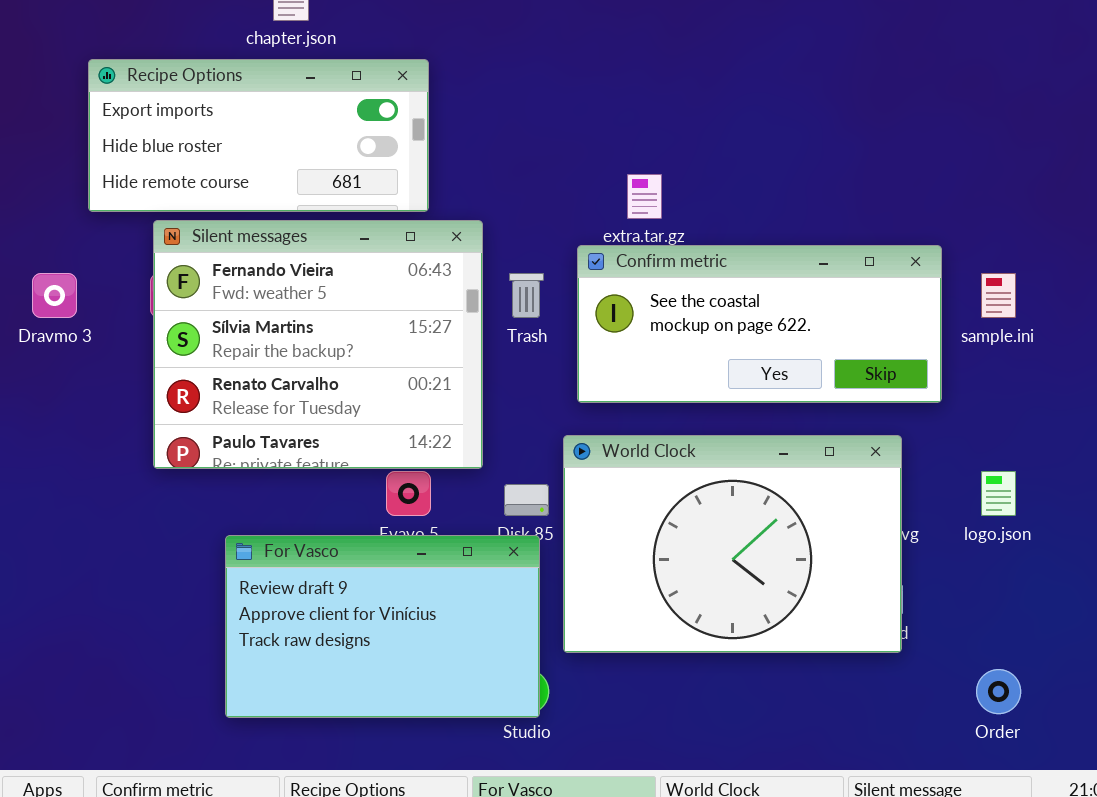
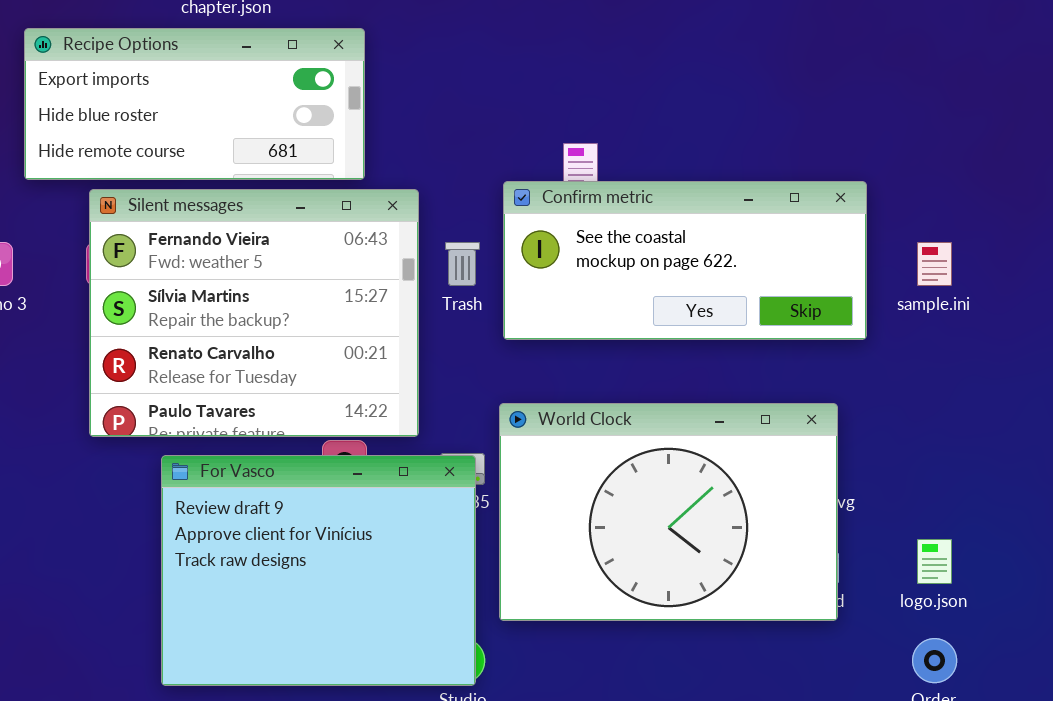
Confirm metric: [577,245,942,403] -> [503,181,867,340], moved
logo.json: [981,471,1016,516] -> [917,539,952,584], moved
For Vasco: [225,535,540,718] -> [161,455,476,686], resized

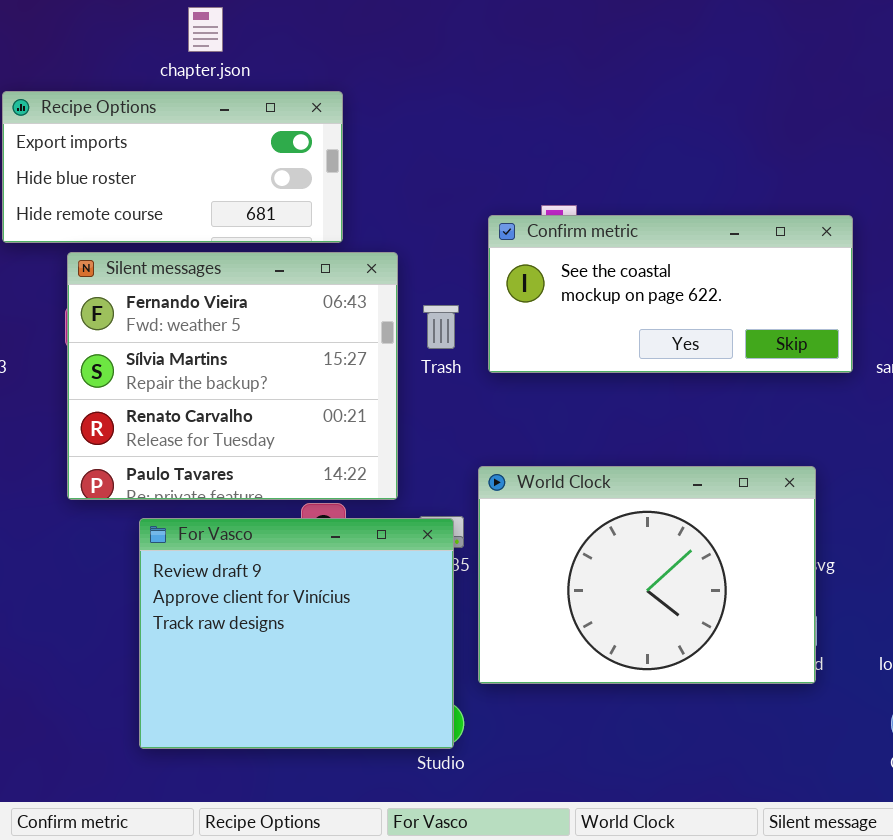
Confirm metric: [503,181,867,340] -> [488,215,853,373], moved

